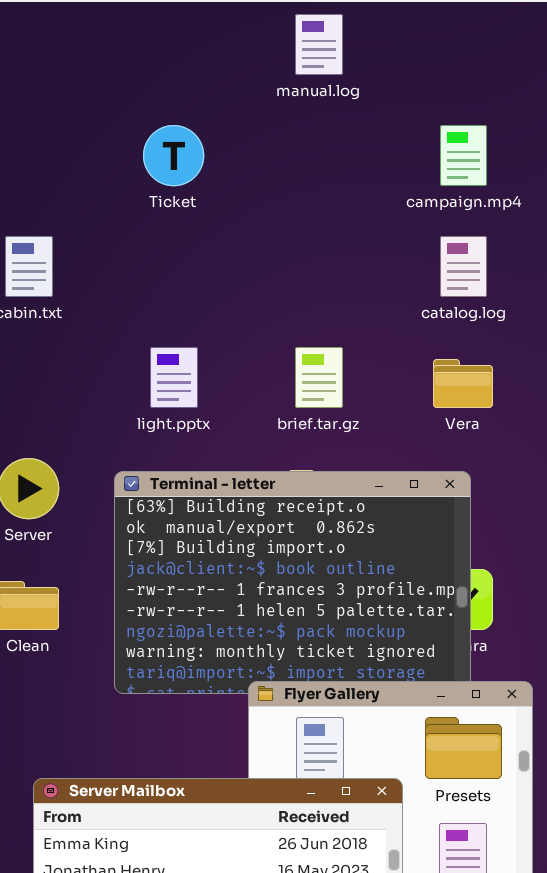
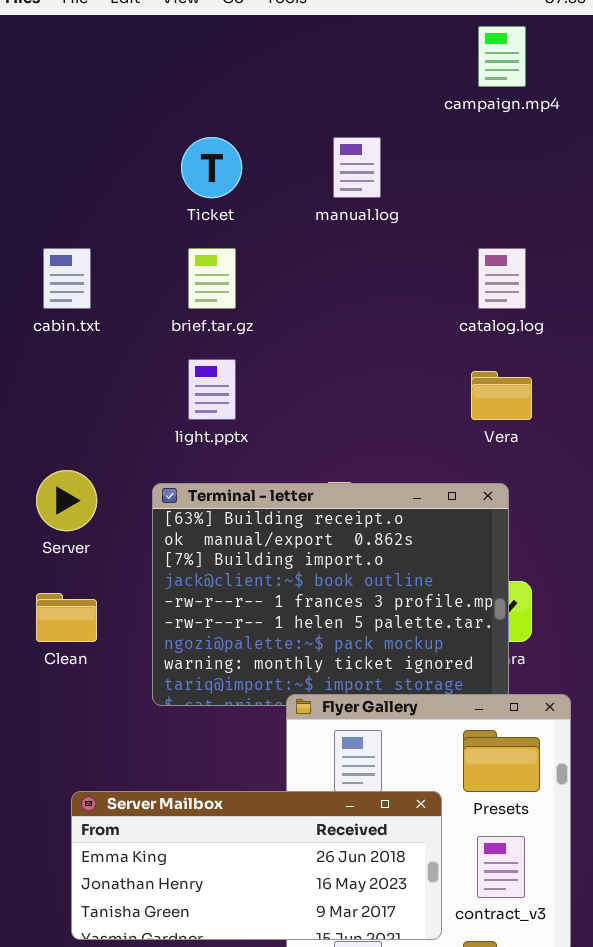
manual.log: [295,14,343,75] -> [333,137,381,198], moved
campaign.mp4: [440,125,487,186] -> [478,26,526,87], moved
brief.tar.gz: [295,347,343,408] -> [188,248,236,309], moved

